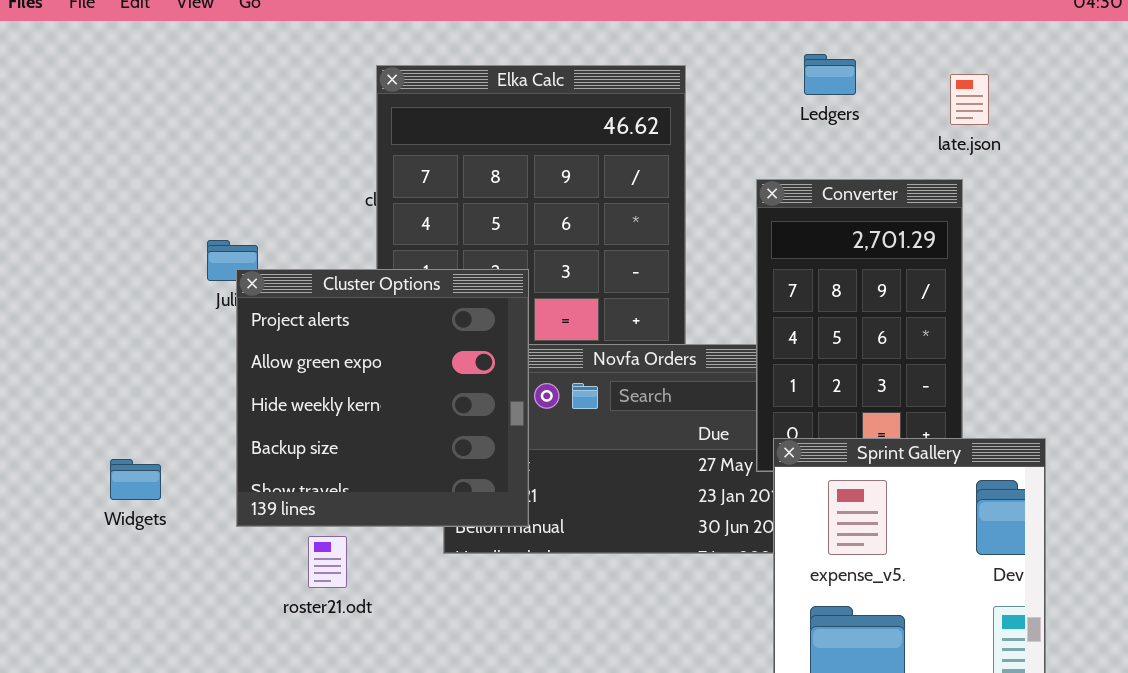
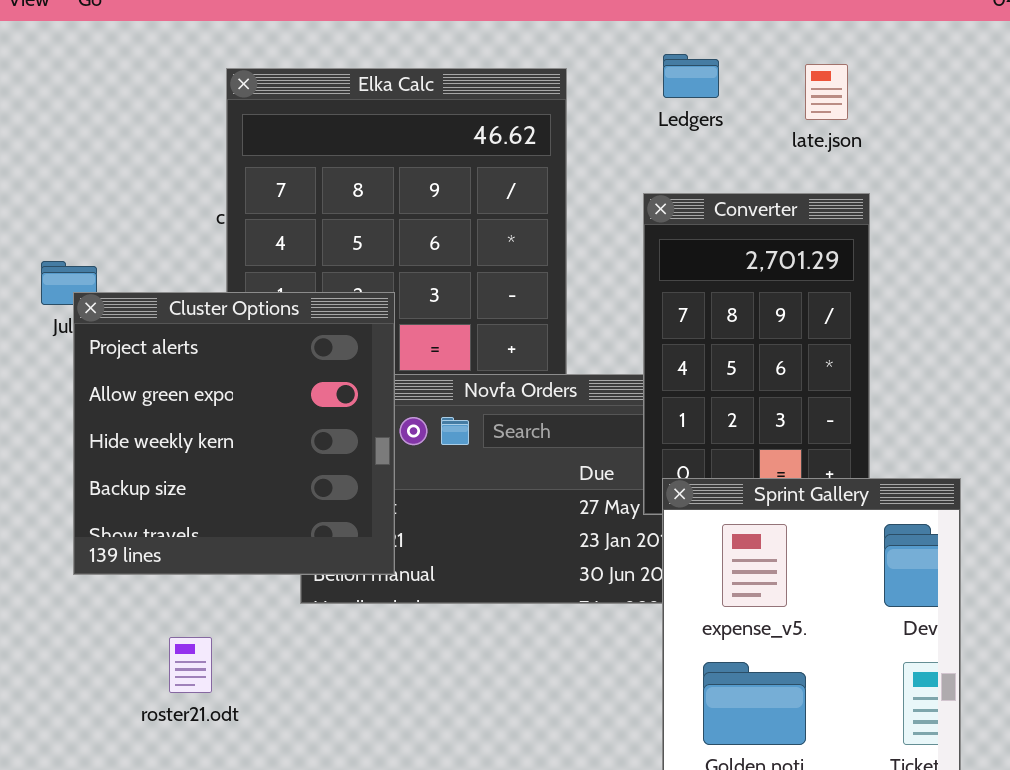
Ledgers: [804,54,856,95] -> [663,54,719,98], moved
late.json: [950,74,989,125] -> [805,64,848,120], moved
roster21.odt: [308,536,347,588] -> [169,637,212,693], moved

